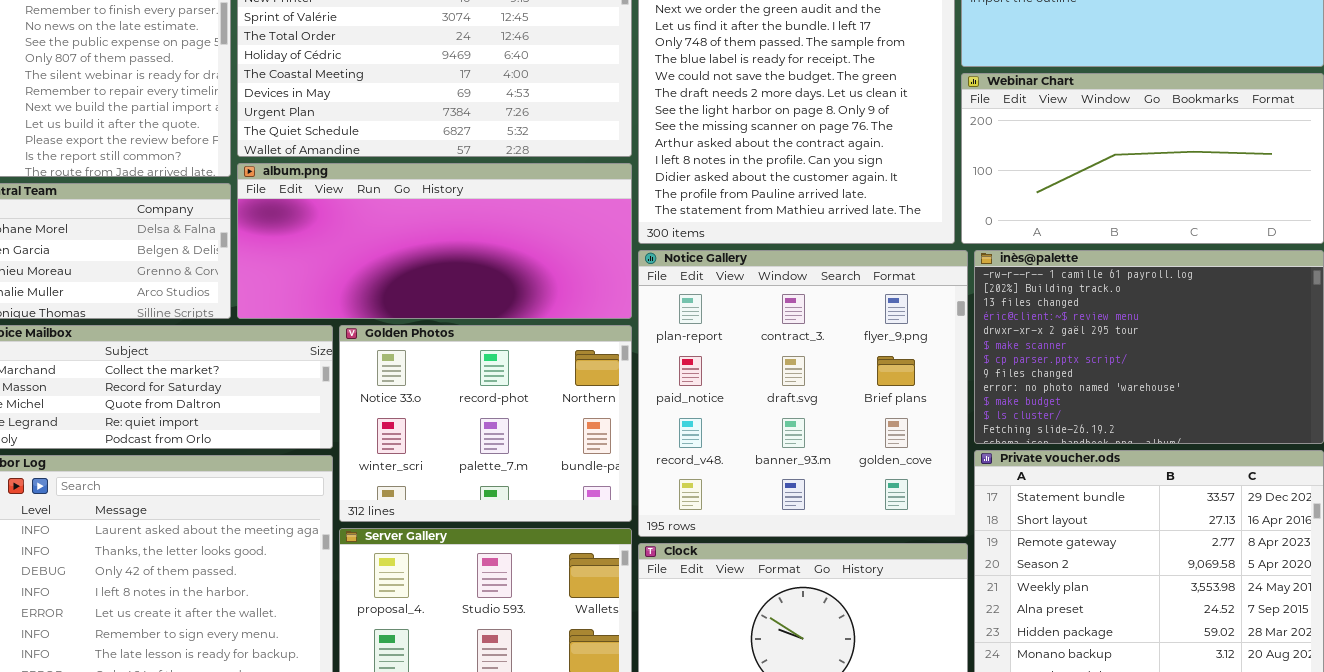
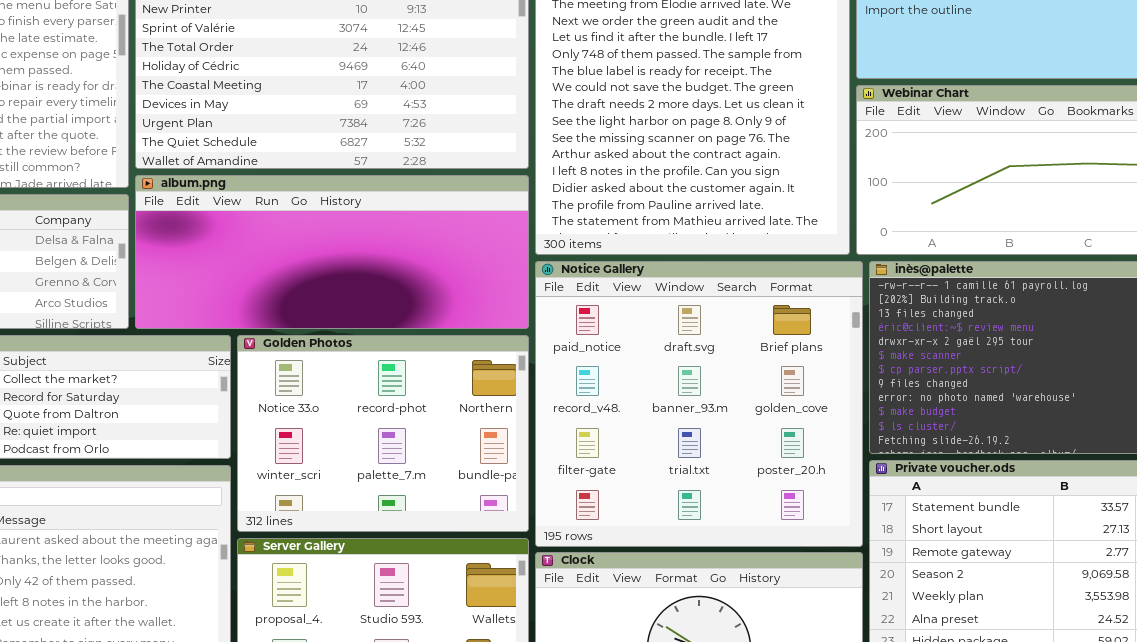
Notice Gallery: [638,250,968,537] -> [535,261,863,547], scrolled down 1 row

